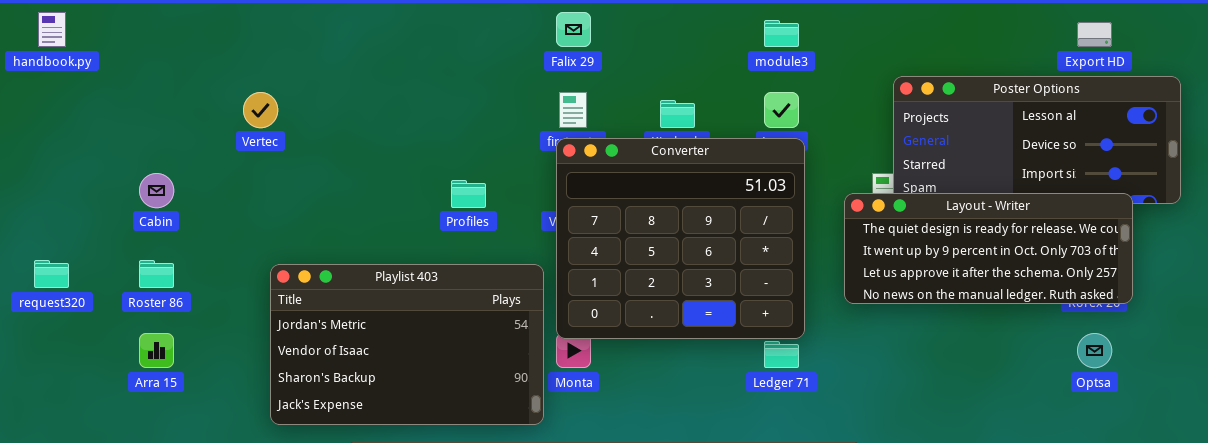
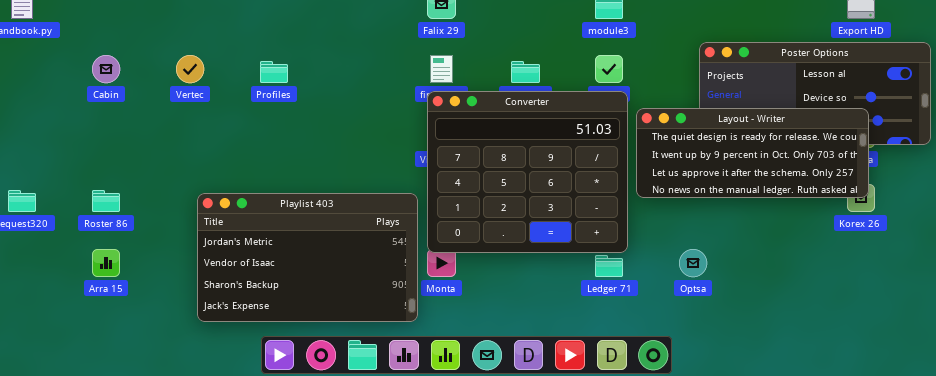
Cabin: [139,173,174,208] -> [92,55,120,83], moved
Profiles: [451,180,486,208] -> [260,61,288,83], moved
Layout - Writer: [844,193,1133,304] -> [636,108,869,198], moved
Optsa: [1077,333,1112,368] -> [679,249,707,277], moved

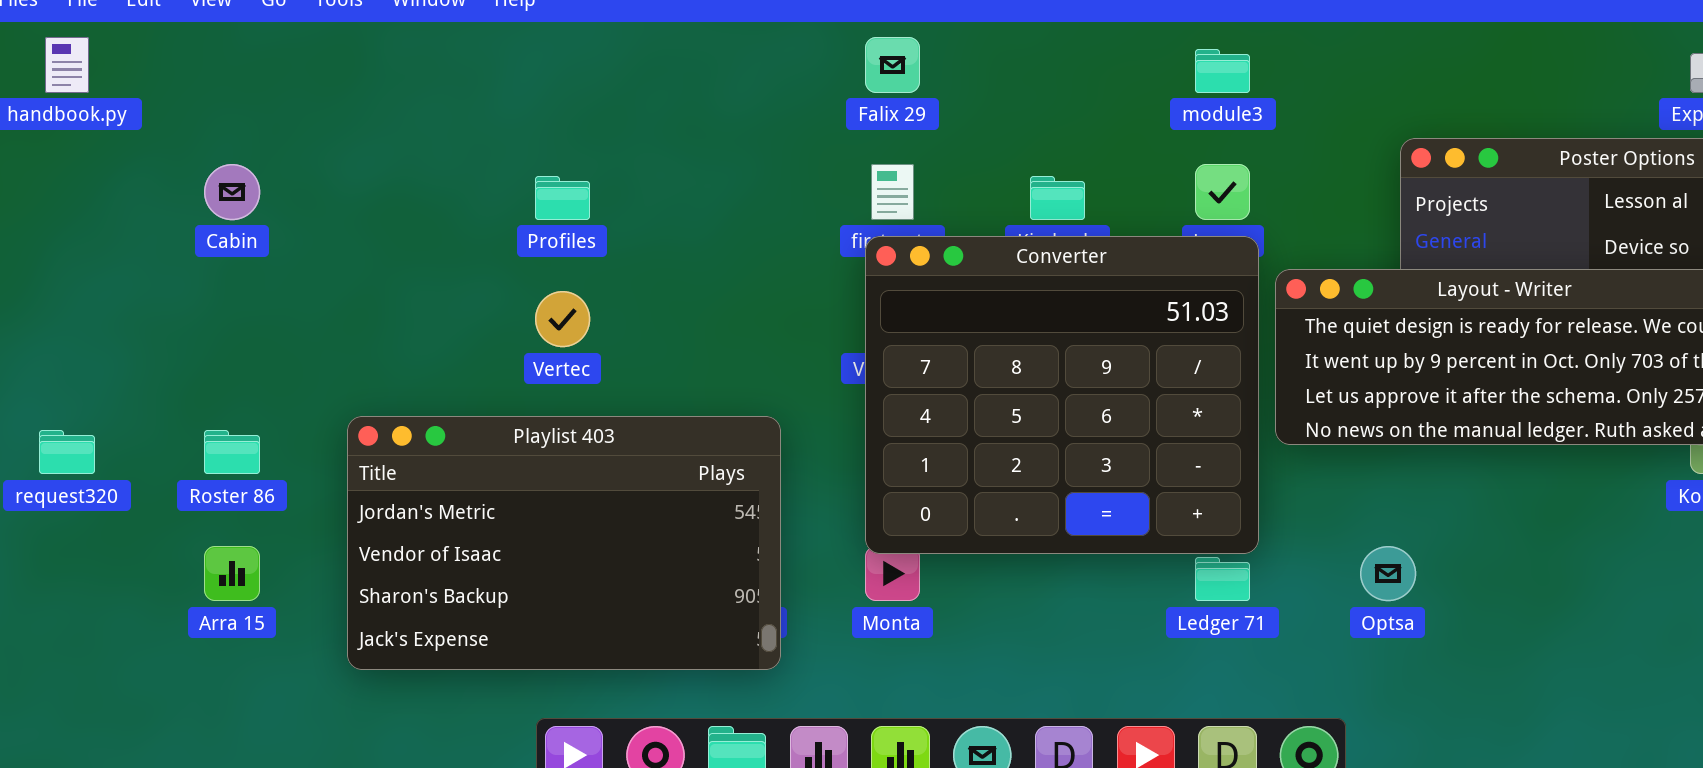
Vertec: [176,55,204,83] -> [535,291,590,347], moved
Playlist 403: [197,193,418,322] -> [347,416,781,670], moved

